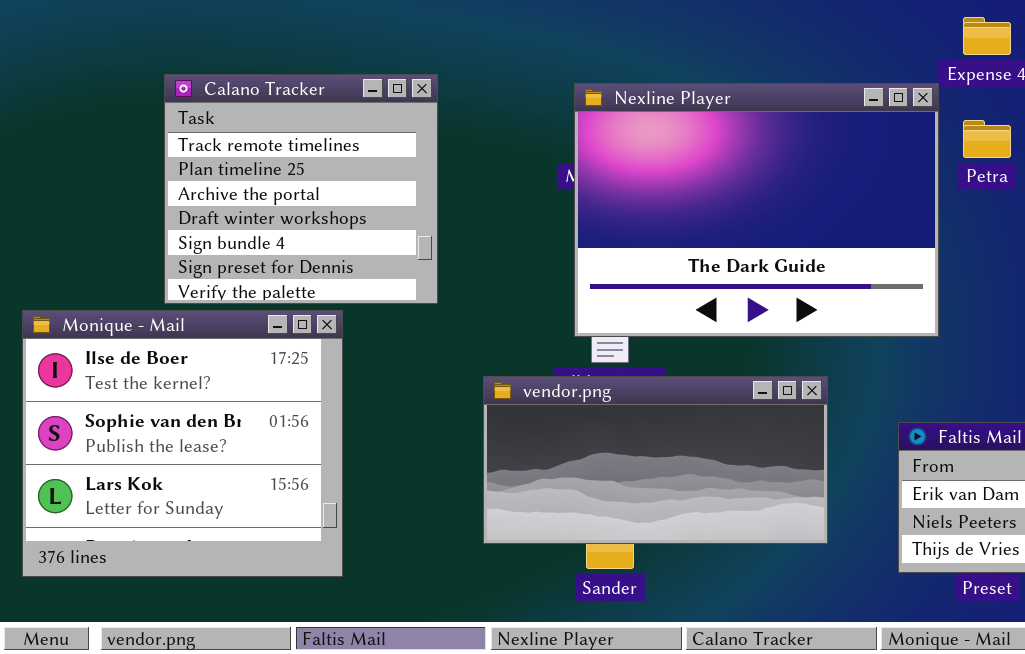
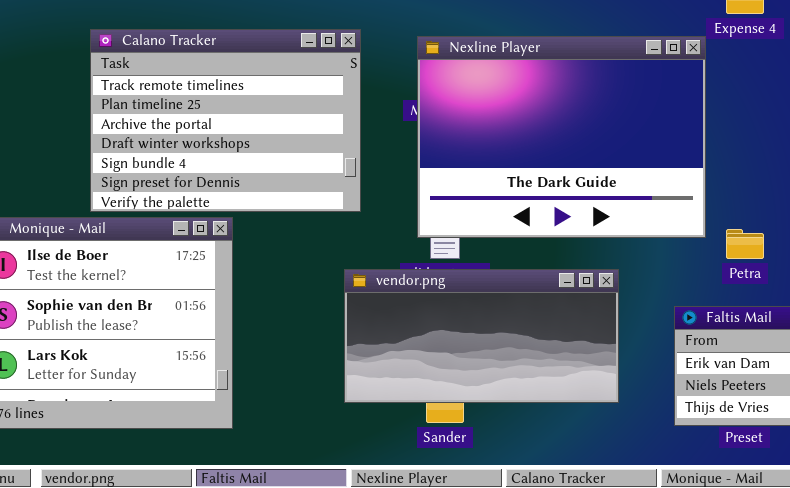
Calano Tracker: [164,74,438,304] -> [90,29,361,212], resized
Petra: [963,120,1011,158] -> [726,229,764,259], moved

